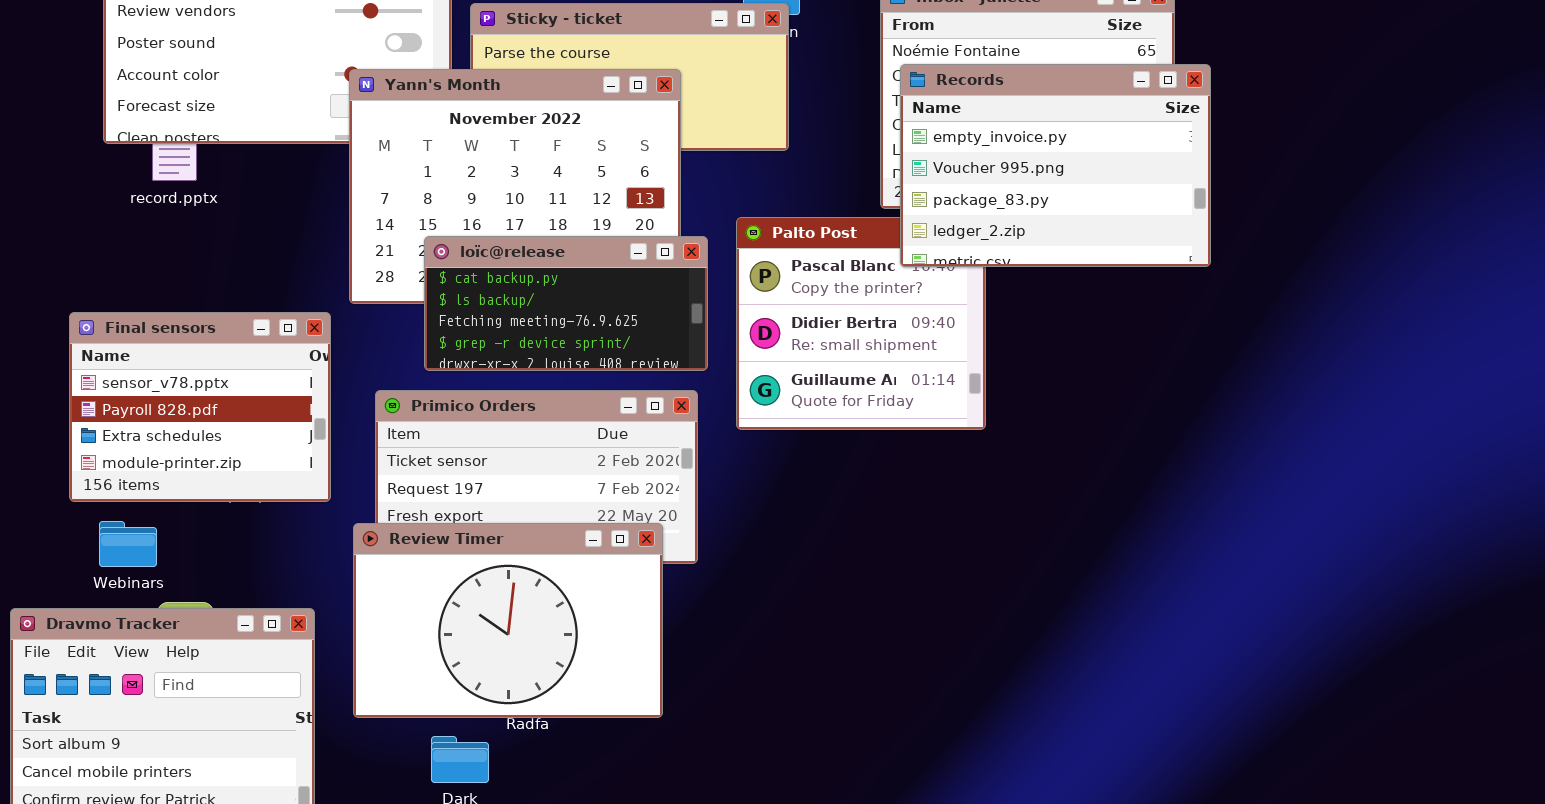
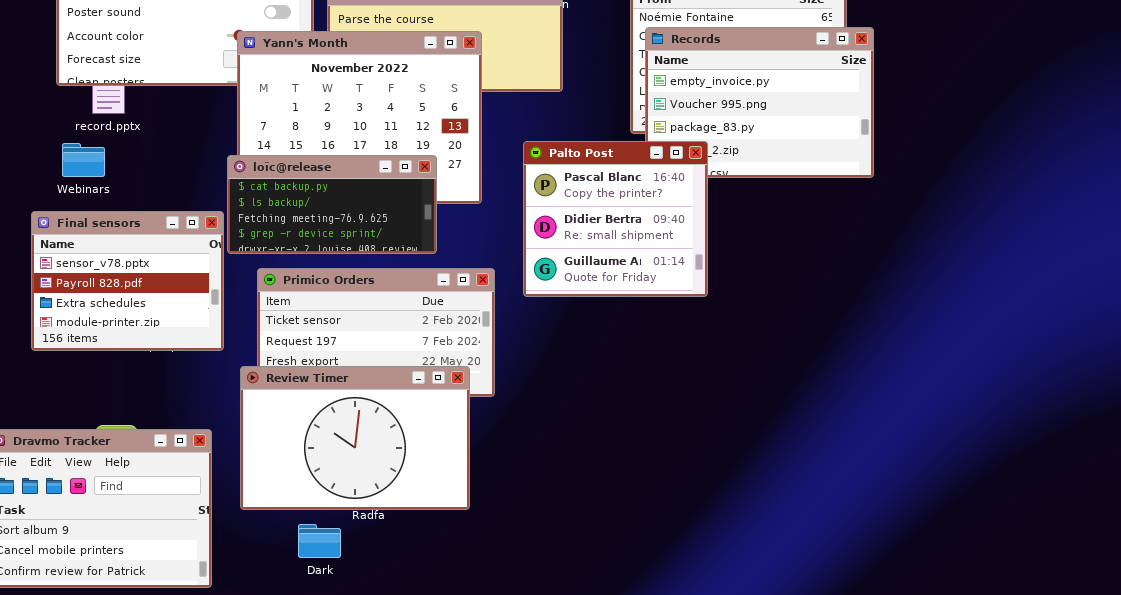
Palto Post: [736,217,986,430] -> [523,141,708,297], raised
loïc@release: [424,236,708,371] -> [227,155,437,254], moved
Webinars: [99,521,157,567] -> [62,143,105,177], moved

